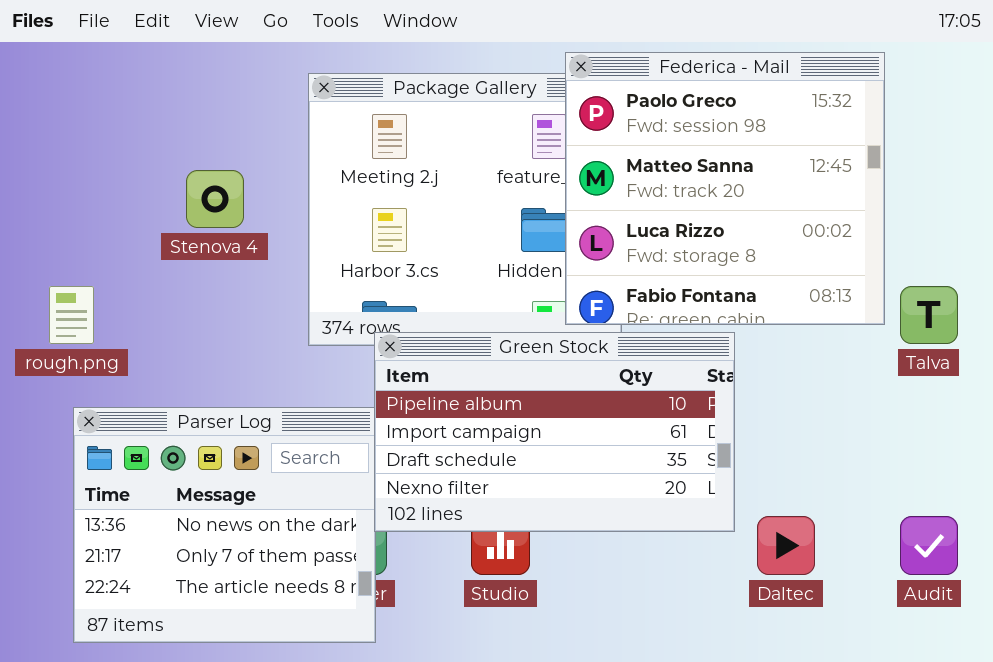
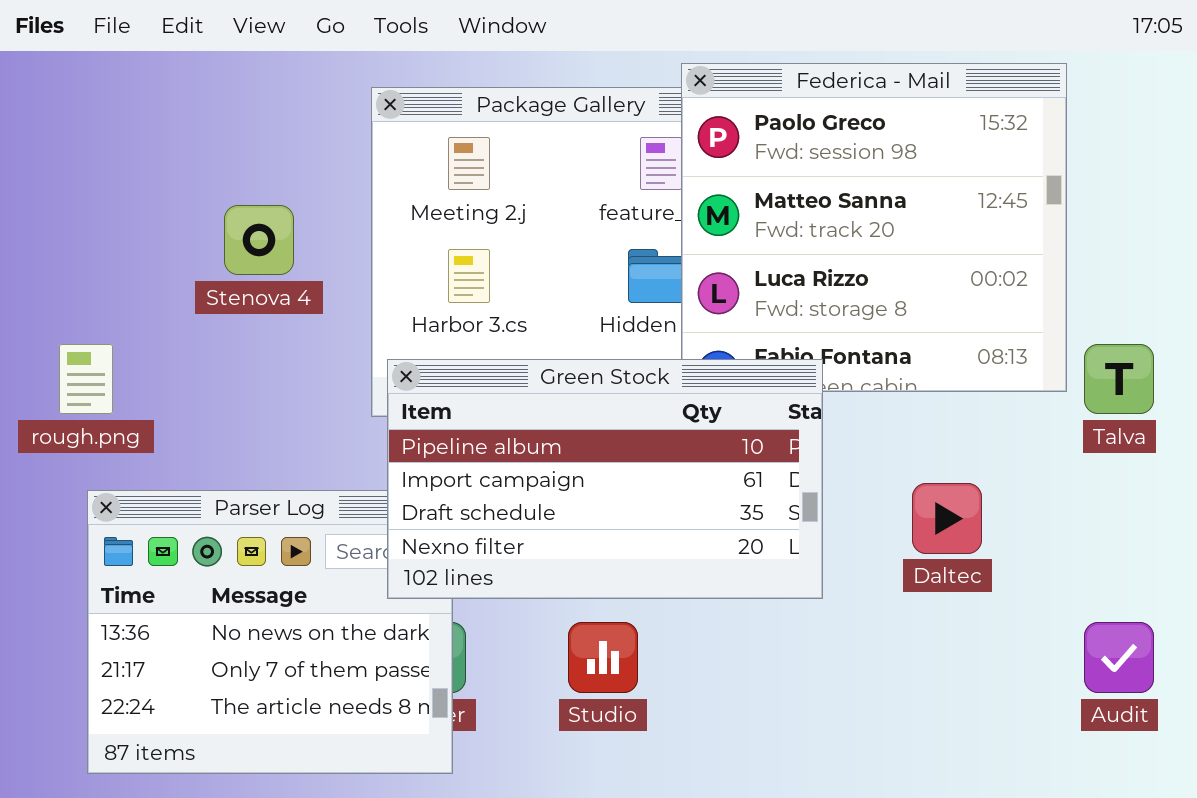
Green Stock: [374,332,735,532] -> [387,359,823,599], moved
Daltec: [757,516,815,575] -> [912,483,982,554], moved

